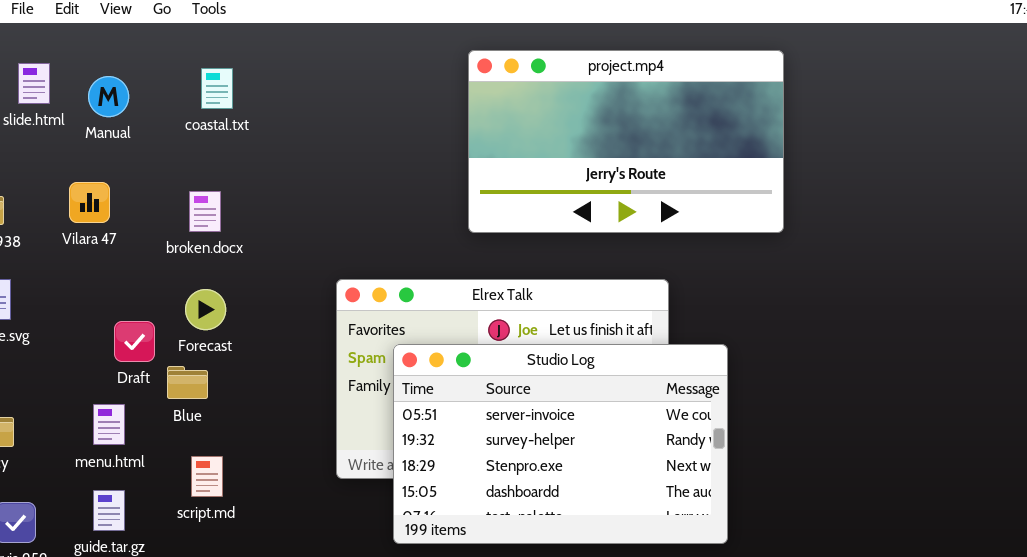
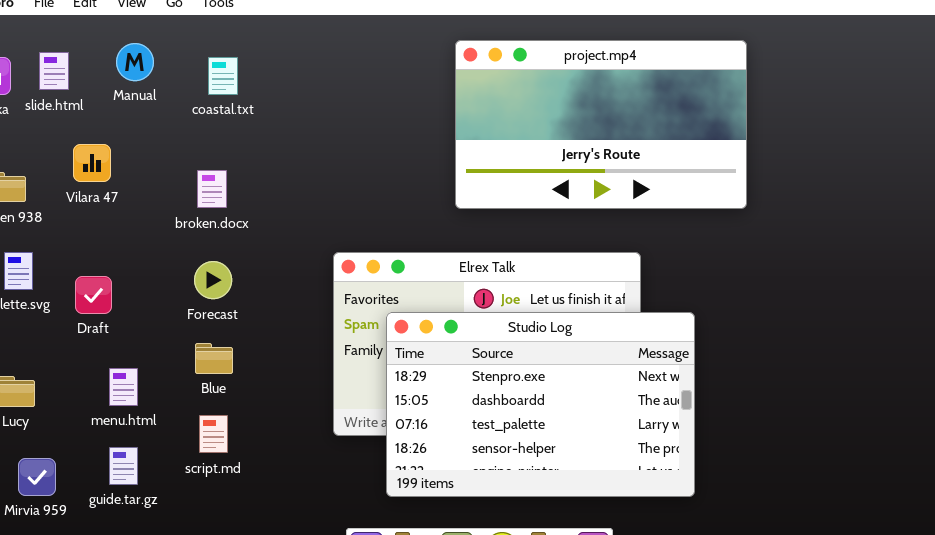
Manual: [88,76,129,117] -> [116,43,154,81], moved
Vilara 47: [69,182,110,223] -> [73,144,111,182], moved
Draft: [114,321,155,362] -> [75,276,112,314], moved
Studio Log: [393,344,728,544] -> [386,312,695,497], scrolled down 2 rows
Blue: [167,366,208,399] -> [195,343,233,374], moved

